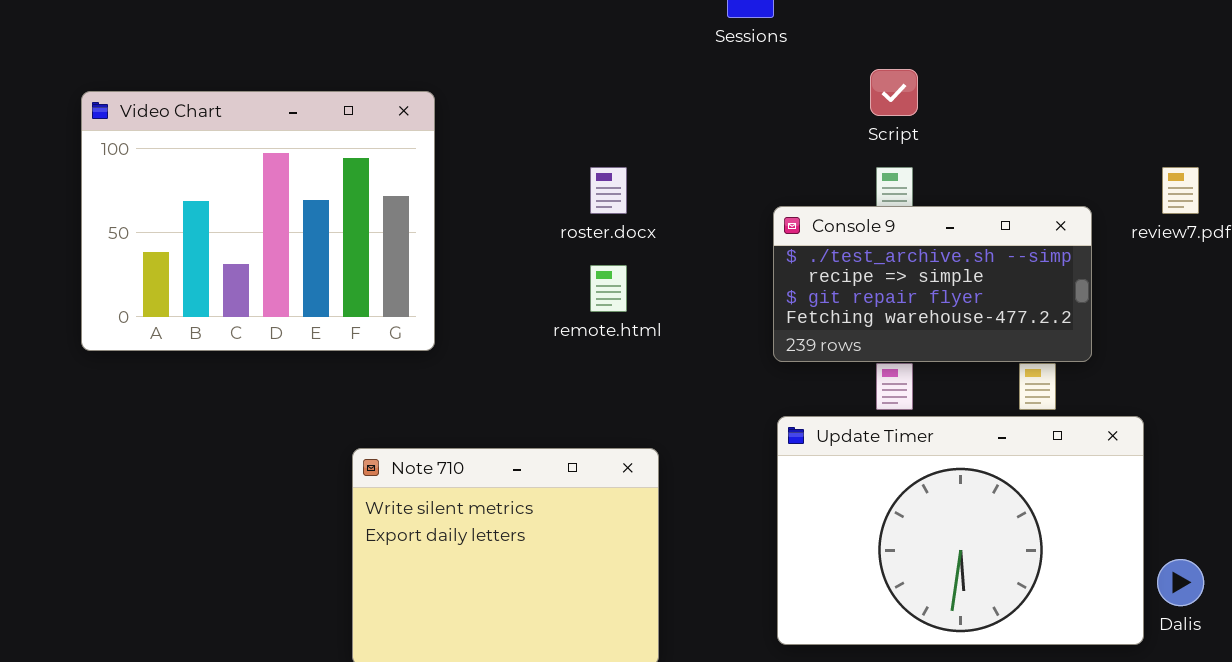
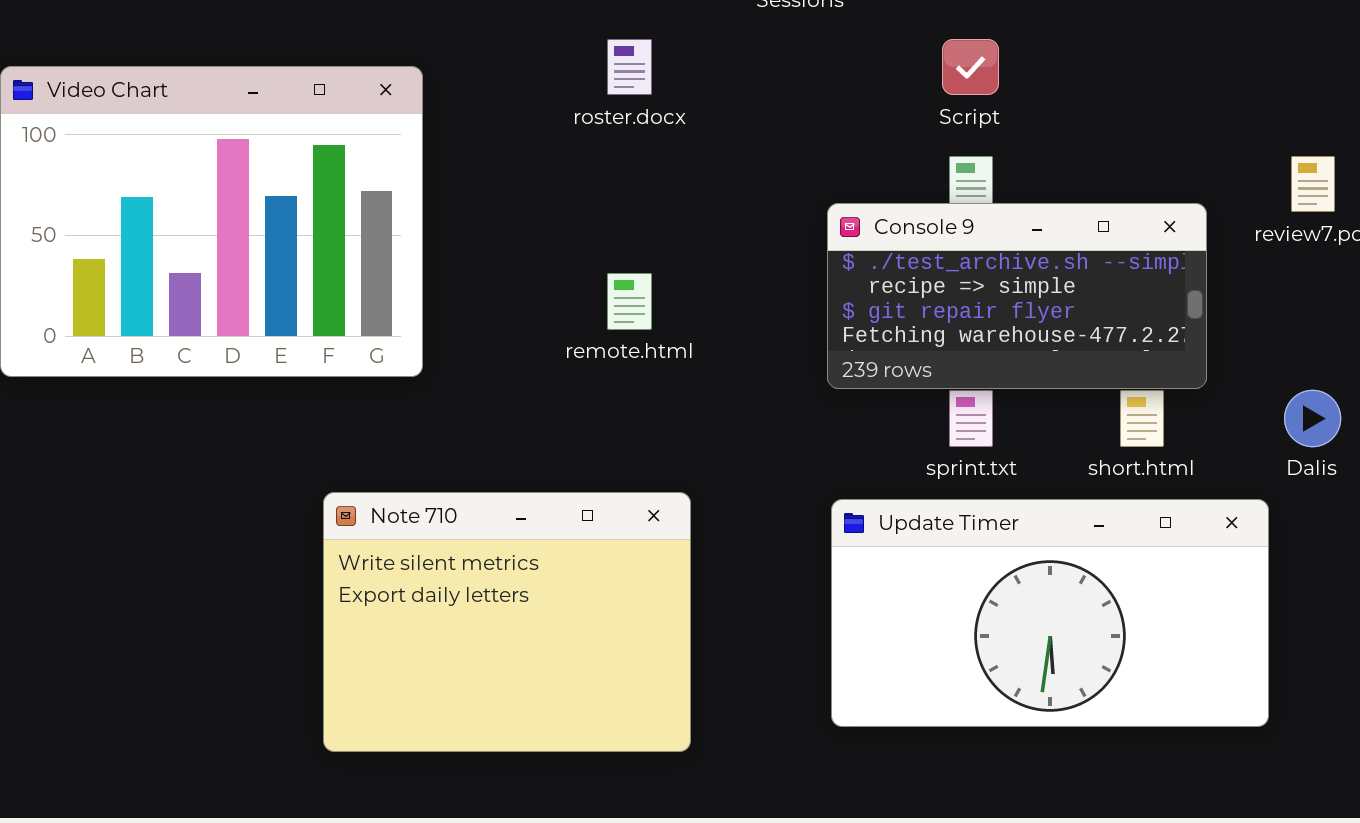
roster.docx: [590,167,627,214] -> [607,39,652,95], moved
Update Timer: [777,416,1144,645] -> [831,499,1269,727], resized
Dalis: [1157,559,1204,606] -> [1284,390,1341,447], moved

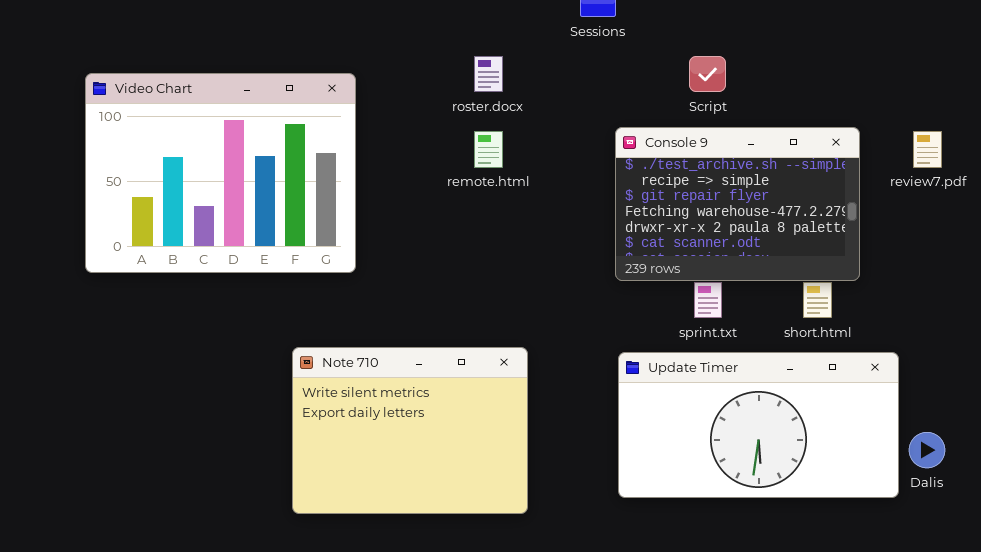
Console 9: [827,203,1207,389] -> [615,127,860,281], resized
remote.html: [607,273,652,330] -> [474,131,503,168], moved
Dalis: [1284,390,1341,447] -> [909,432,945,468], moved

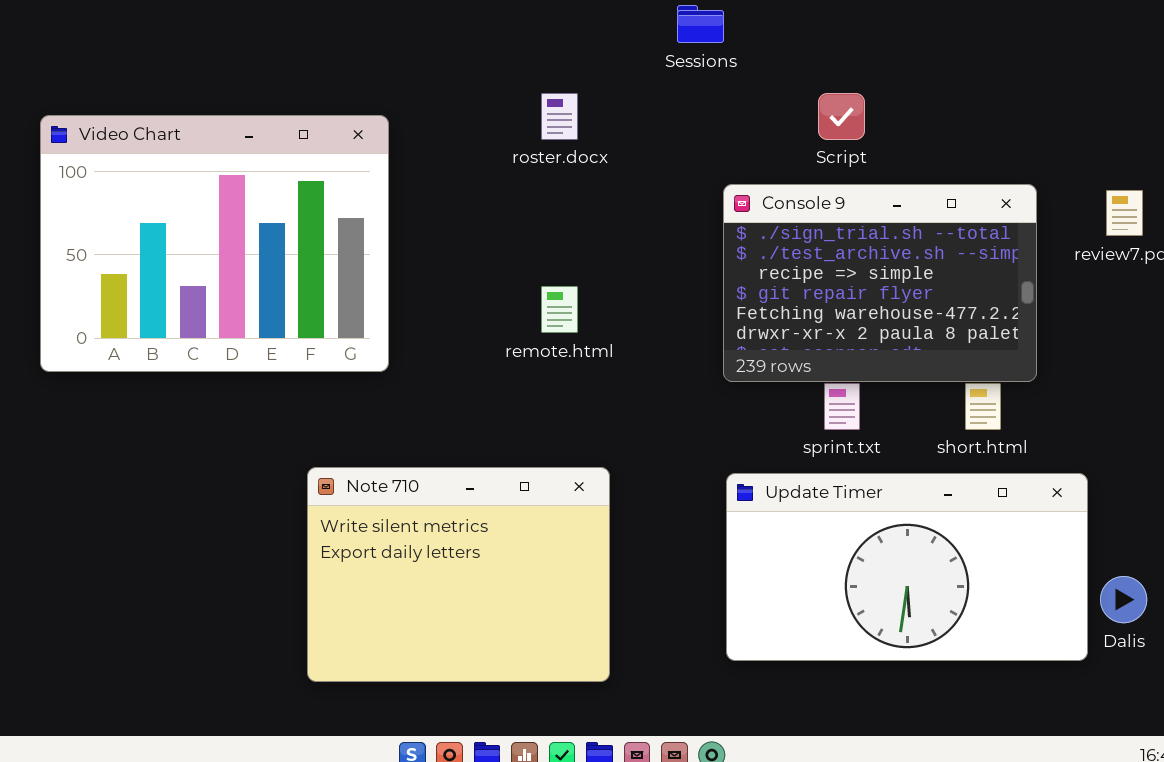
Console 9: [615,127,860,281] -> [723,184,1037,382], scrolled up 1 row
remote.html: [474,131,503,168] -> [541,286,578,333], moved

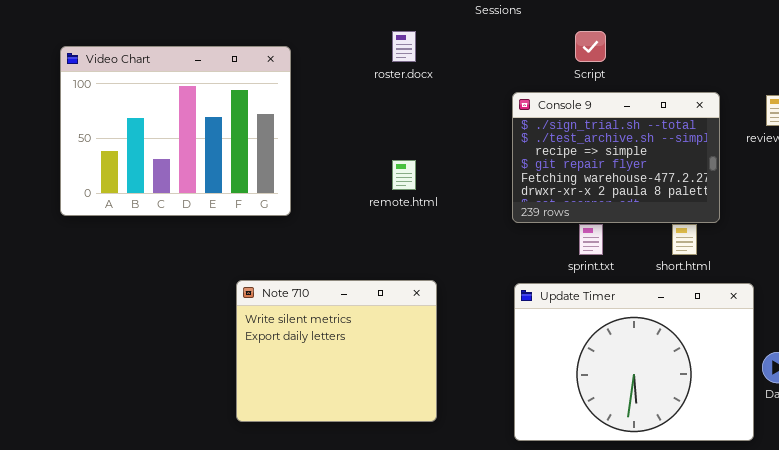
Update Timer: [726,473,1088,661] -> [514,283,754,441], resized

